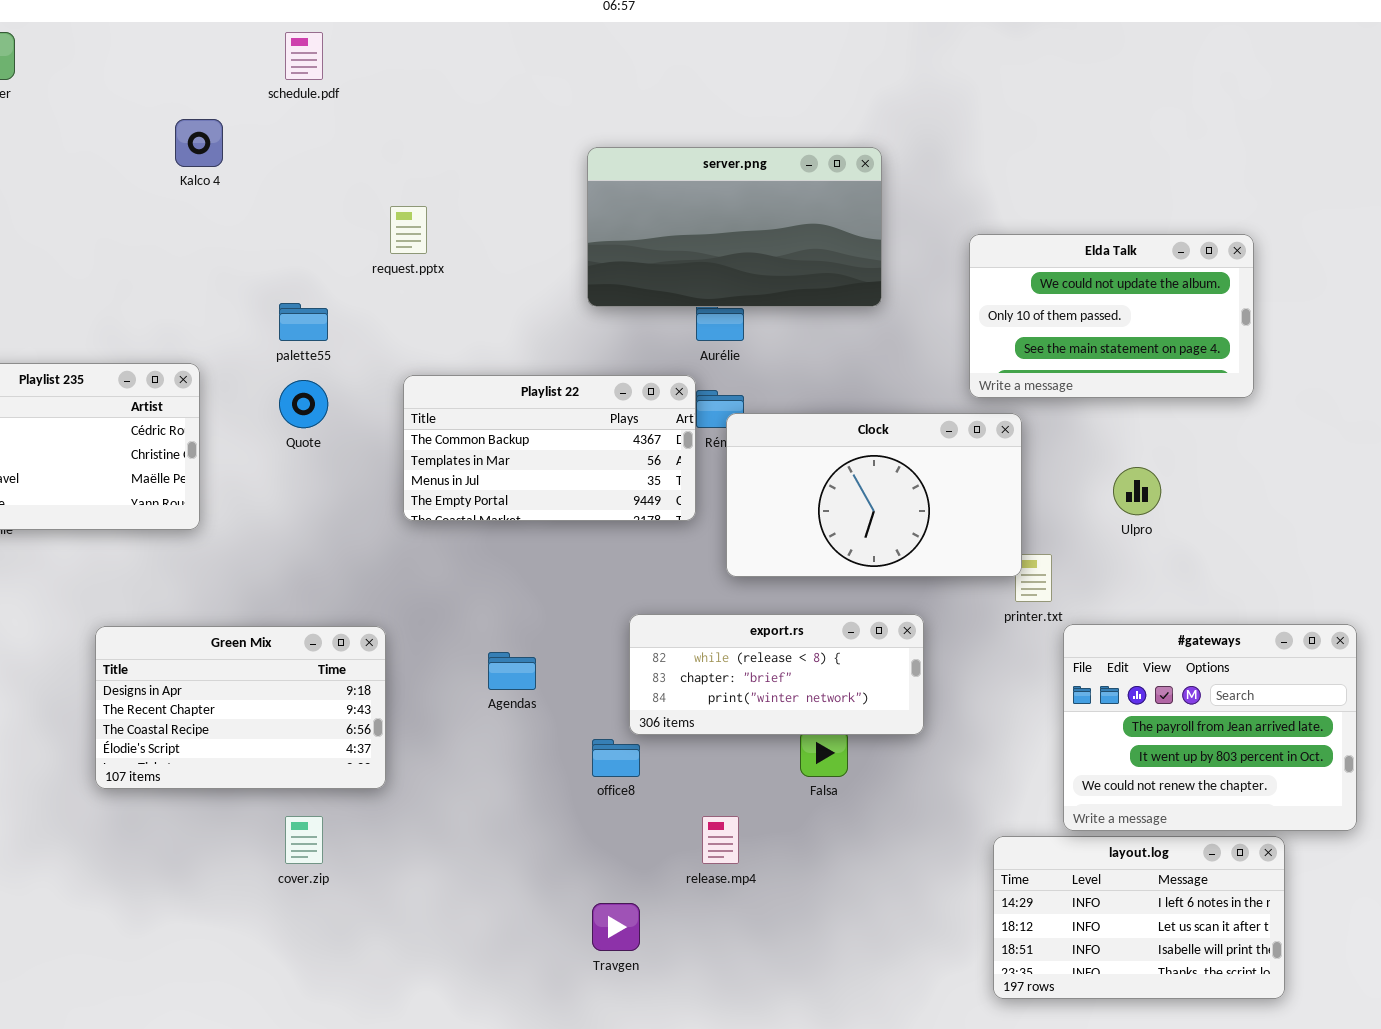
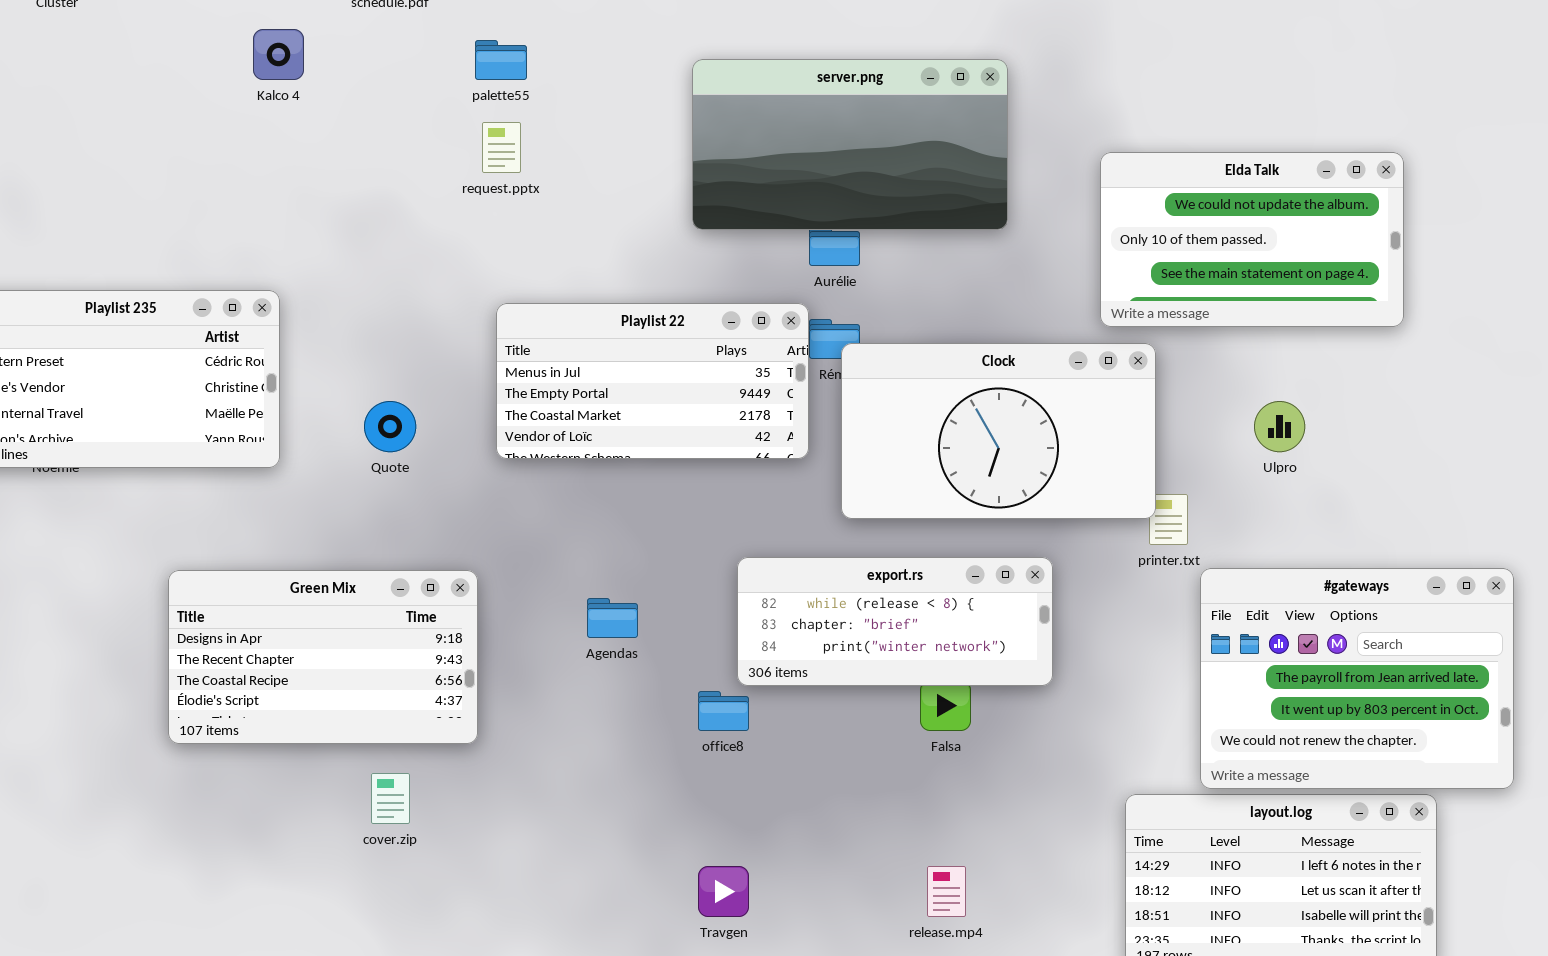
palette55: [279,303,328,341] -> [475,40,527,80], moved
Playlist 22: [403,375,696,521] -> [496,303,809,459], scrolled down 2 rows
Quote: [279,380,328,428] -> [364,401,416,452], moved
release.mp4: [702,816,739,864] -> [927,866,966,917], moved

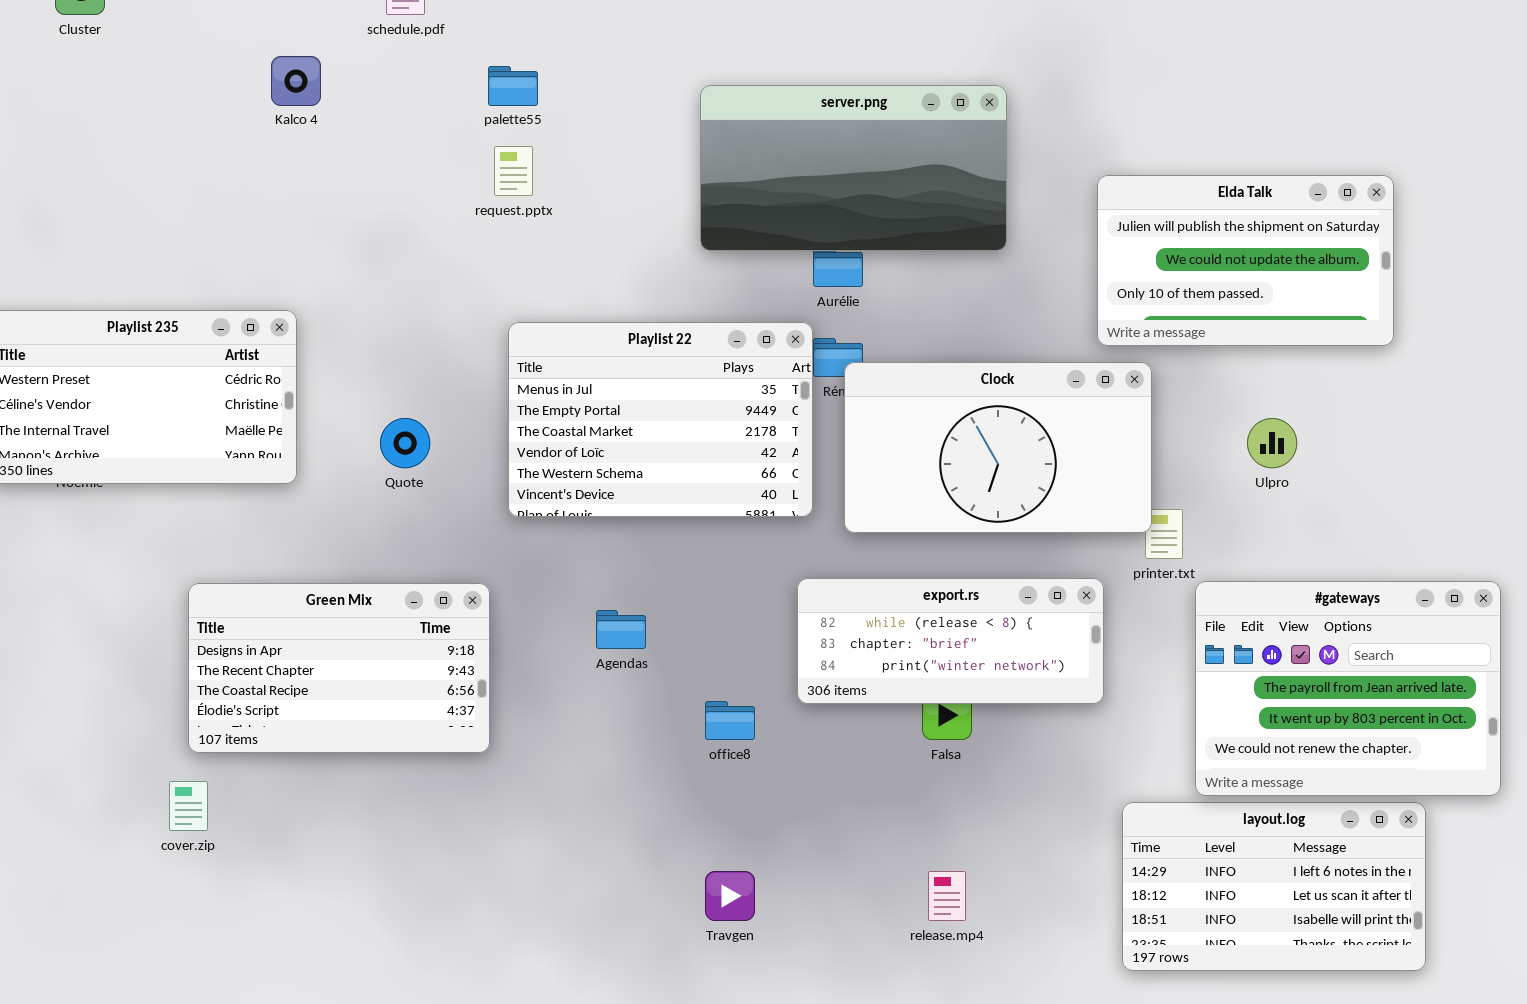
Elda Talk: [1100,152,1404,327] -> [1097,175,1394,346], scrolled up 1 row
Playlist 22: [496,303,809,459] -> [508,322,813,517], resized
export.rs: [737,557,1053,686] -> [797,578,1104,704], moved
cover.zip: [371,773,410,824] -> [169,781,208,831], moved

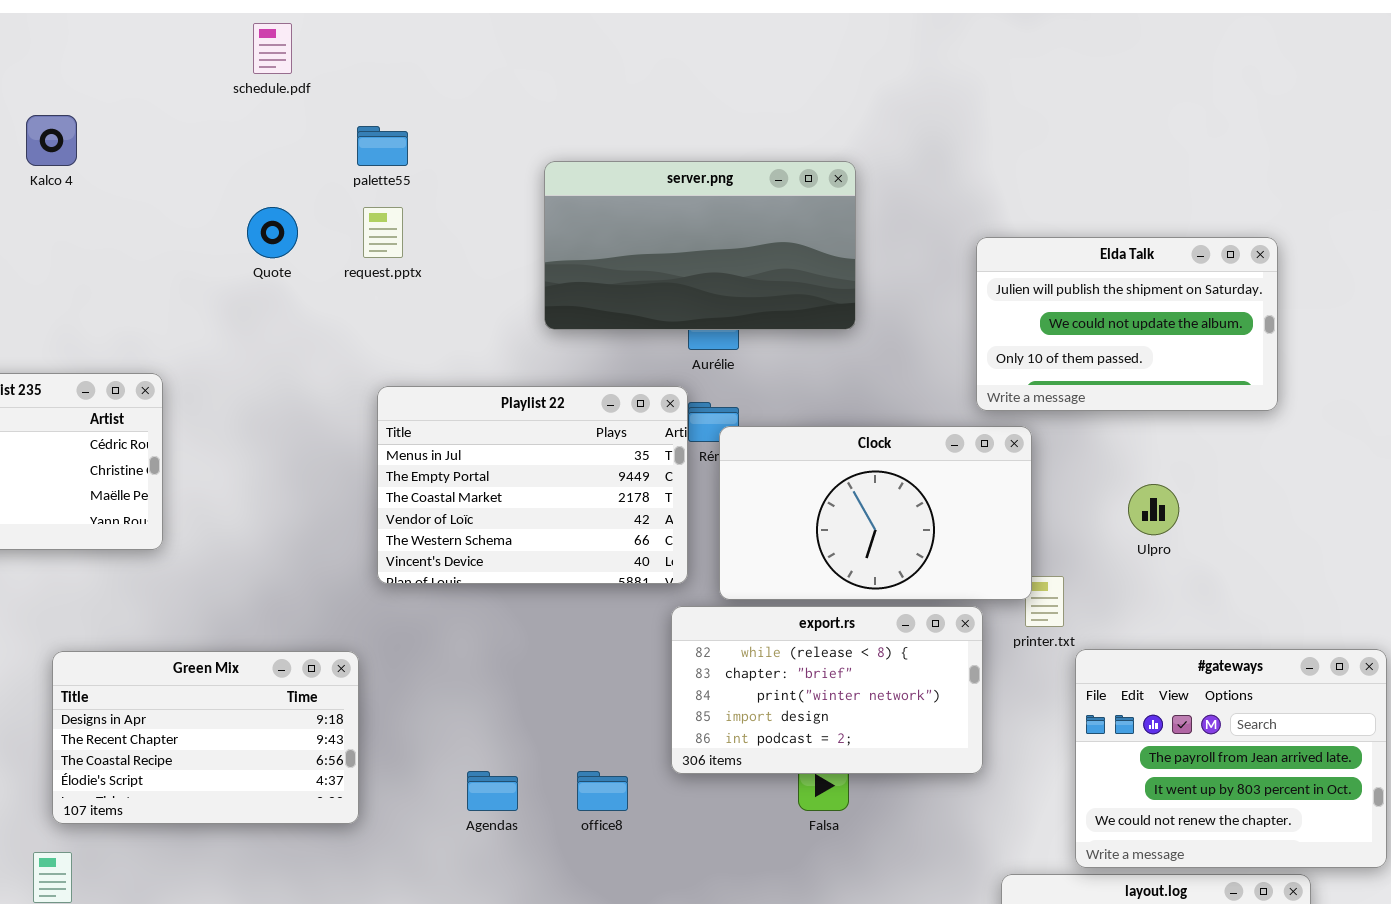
Kalco 4: [271,56,321,106] -> [26,115,77,166], moved
server.png: [700,85,1007,251] -> [544,161,856,330], moved
Quote: [380,418,430,468] -> [247,207,298,258], moved
export.rs: [797,578,1104,704] -> [671,606,983,774], resized
Agendas: [596,610,646,649] -> [467,771,518,811], moved

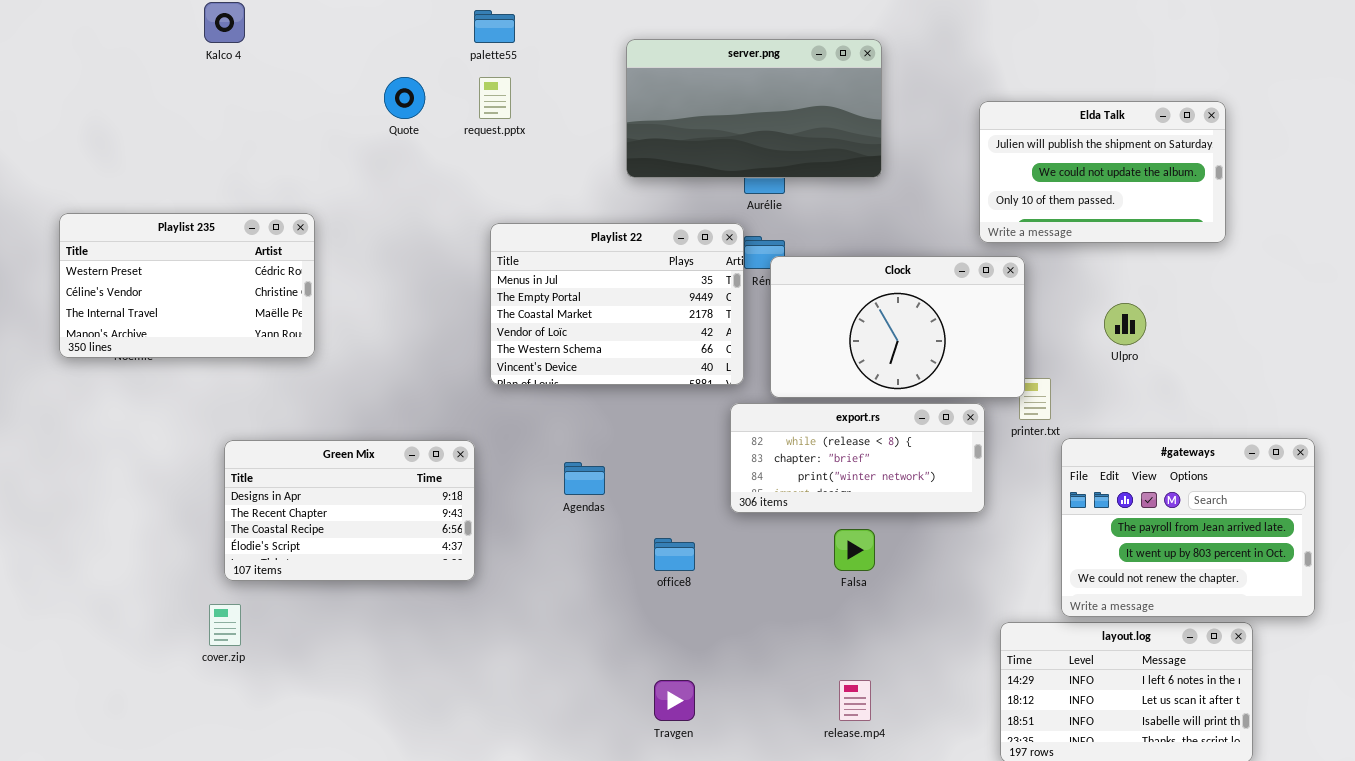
export.rs: [671,606,983,774] -> [730,403,985,513], resized
Agendas: [467,771,518,811] -> [564,462,605,495], moved

